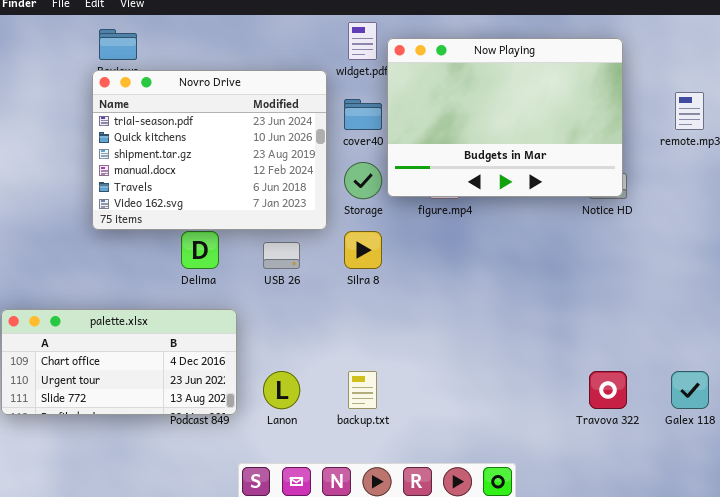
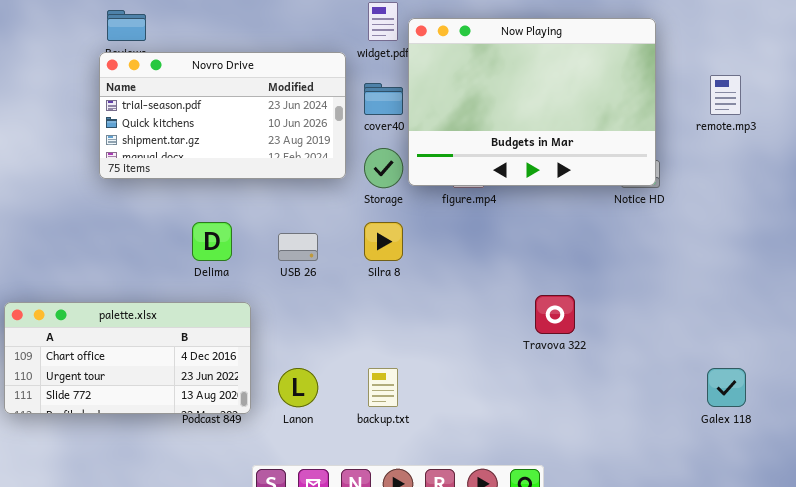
Novro Drive: [92,70,327,230] -> [99,52,346,179], resized
Travova 322: [589,371,627,409] -> [535,295,575,334], moved

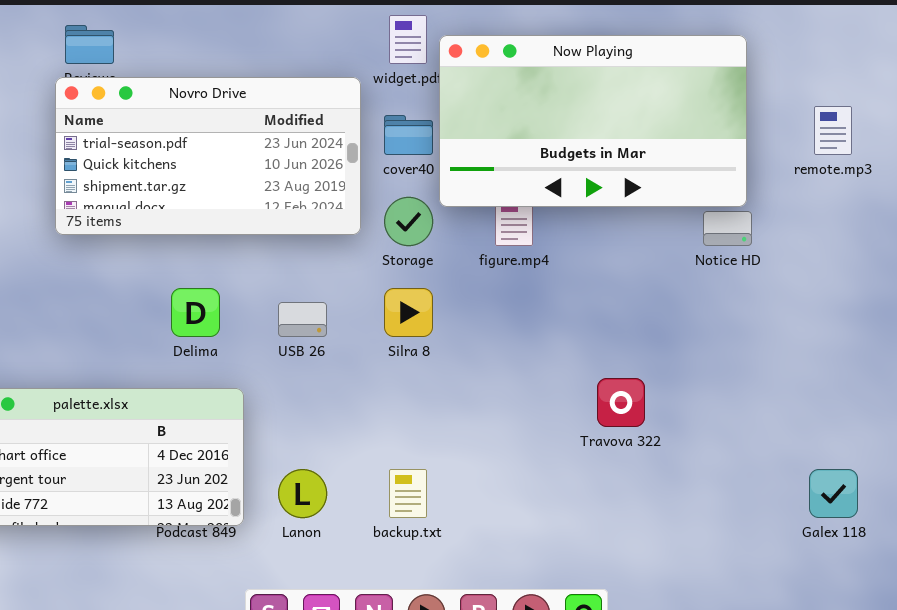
Now Playing: [408,18,656,186] -> [439,35,747,207], resized

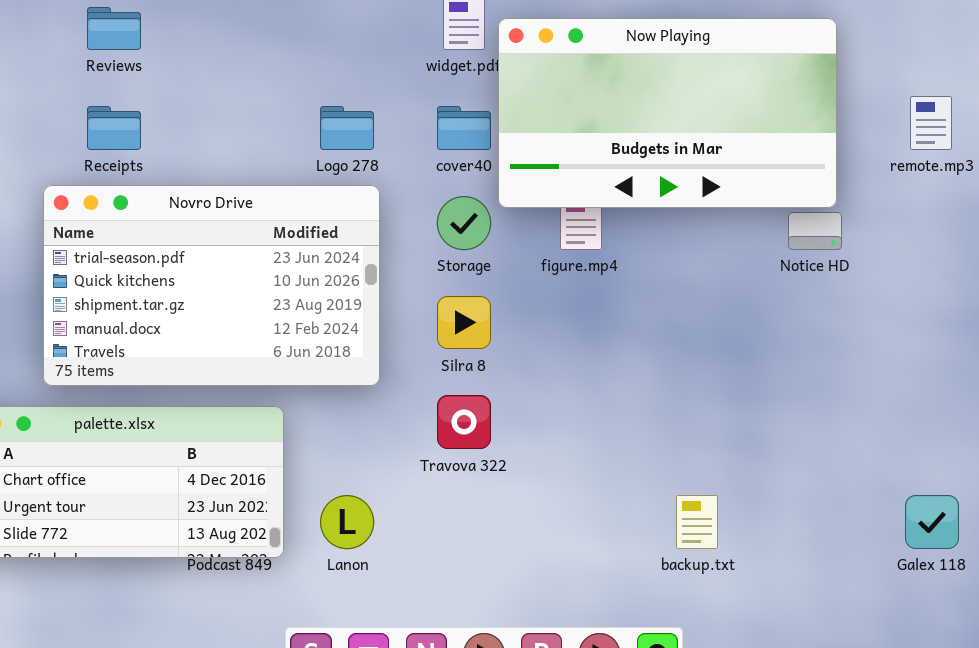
Novro Drive: [55,77,361,235] -> [43,185,380,386], moved, resized
Travova 322: [597,378,645,427] -> [437,395,491,449], moved
backup.txt: [389,469,427,518] -> [676,495,718,549], moved

